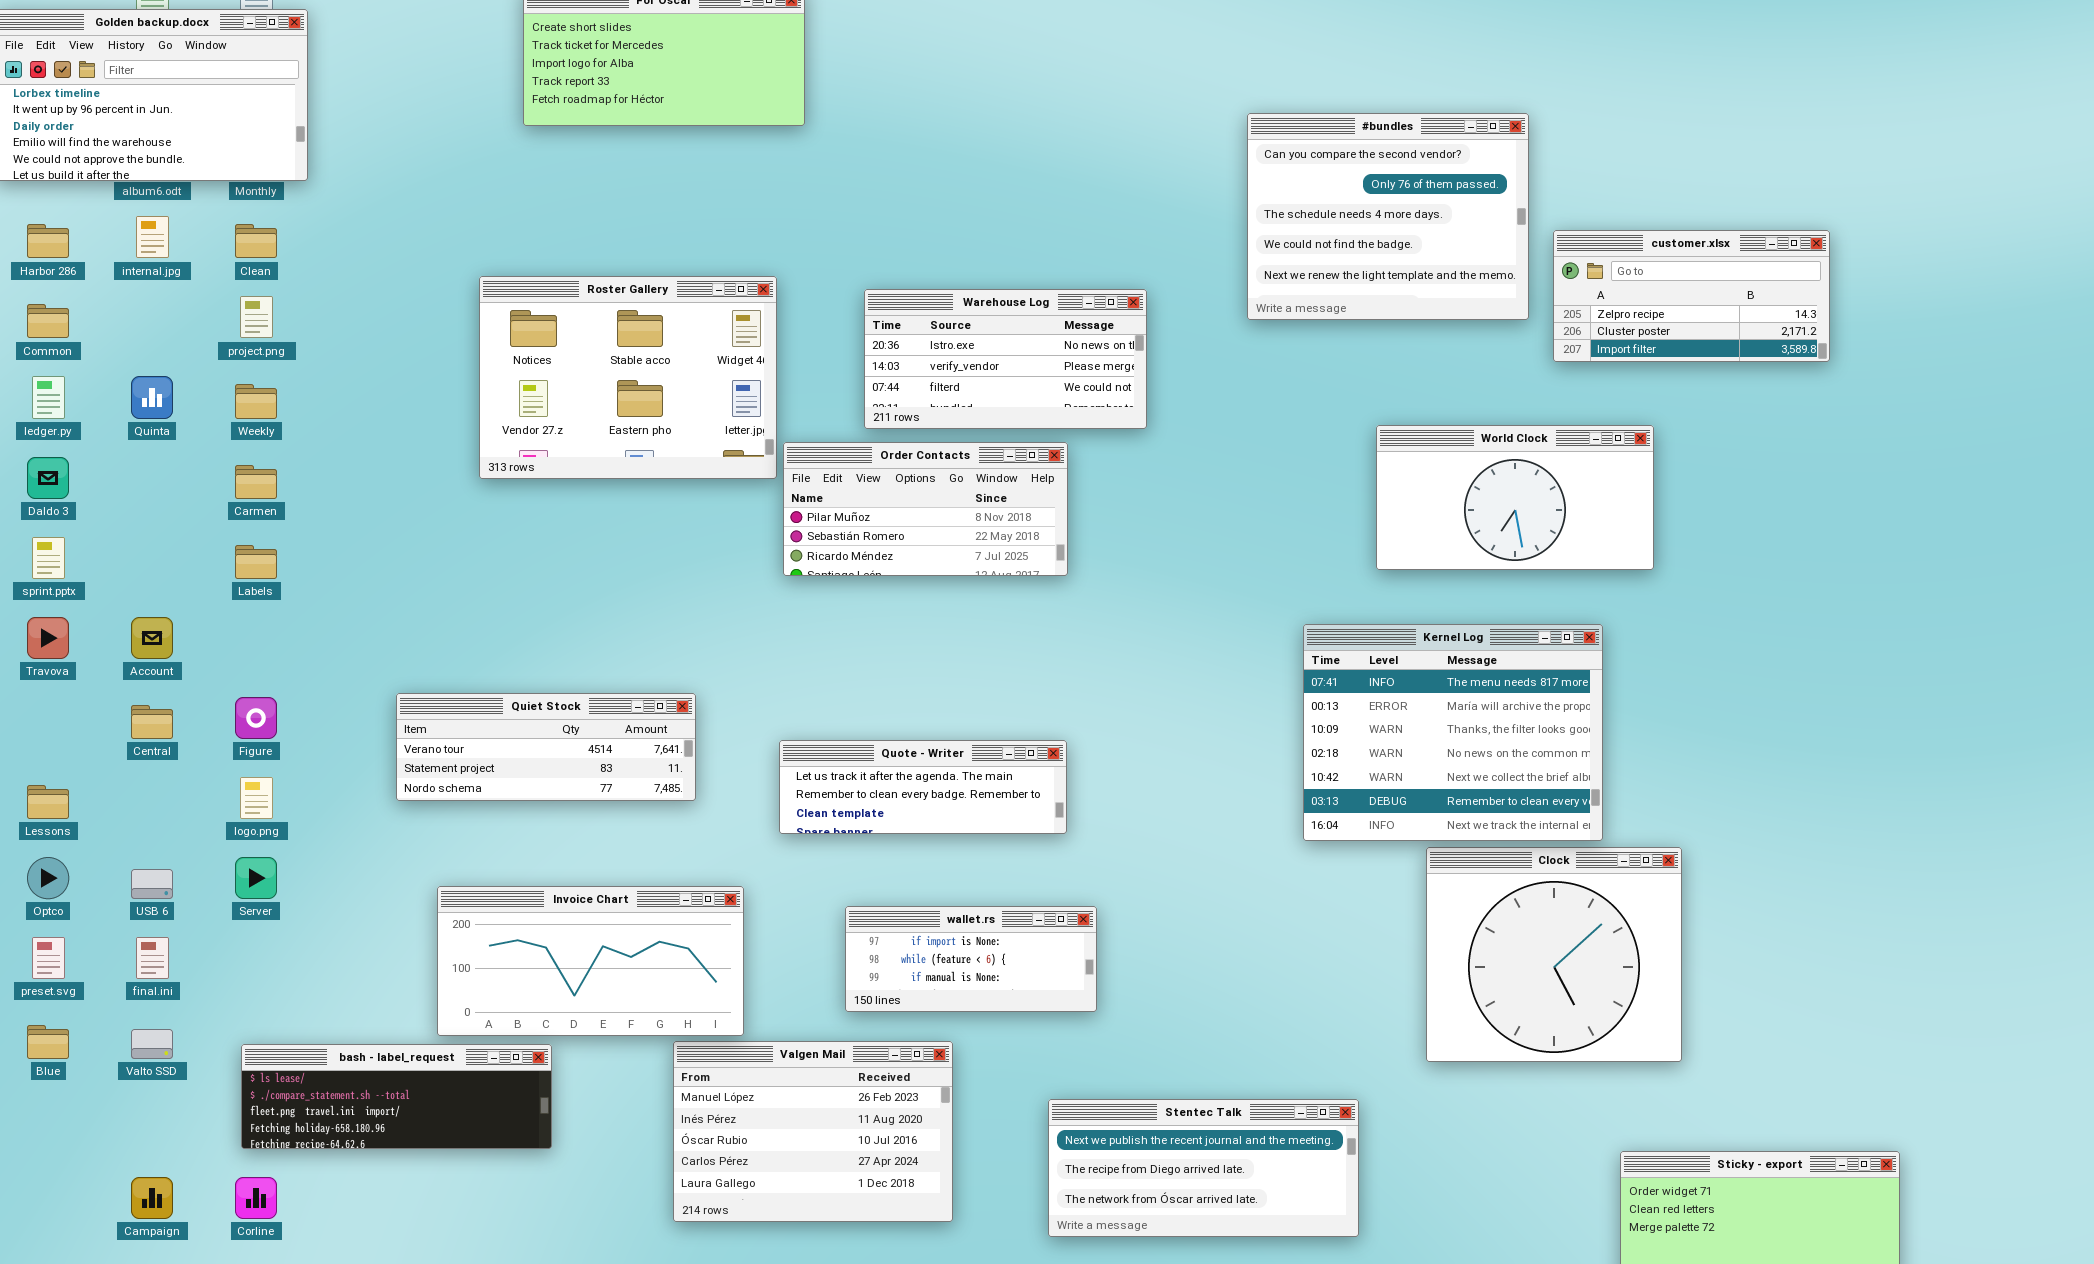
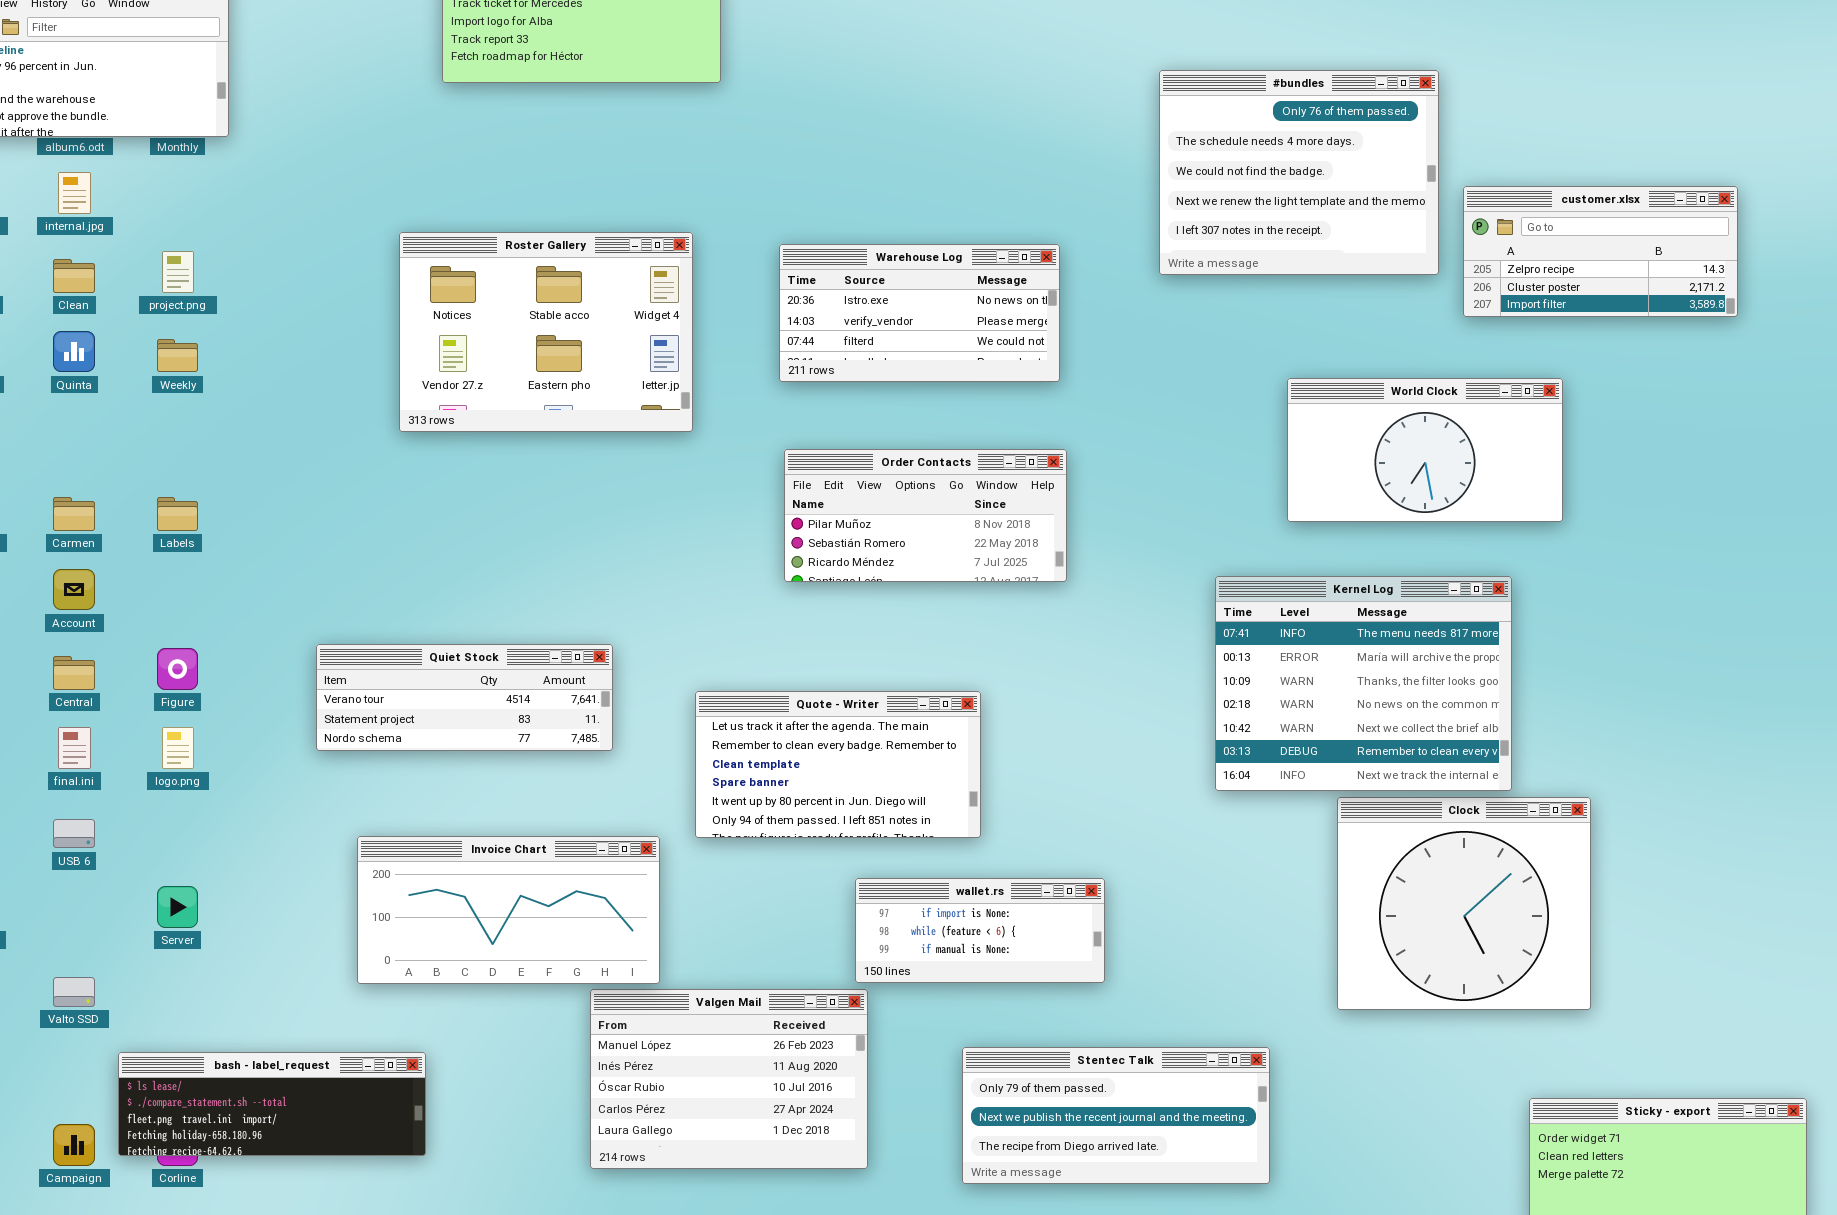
#bundles: [1247,113,1529,320] -> [1159,70,1439,275], scrolled down 1 row
Clean: [235,224,277,258] -> [53,259,95,293], moved
Order Contacts: [783,442,1068,576] -> [784,449,1067,582], moved
Carmen: [235,465,277,499] -> [53,497,95,531], moved
Quote - Writer: [779,740,1067,834] -> [695,691,981,838], resized
Server: [235,857,277,899] -> [157,886,198,928], moved
wallet.rs: [845,906,1097,1012] -> [855,878,1105,983], moved
final.ini: [136,937,169,979] -> [58,727,91,769], moved
bash - label_request: [241,1044,552,1149] -> [118,1052,426,1156], moved
Stentec Talk: [1048,1099,1359,1237] -> [962,1047,1270,1184], scrolled up 1 row

